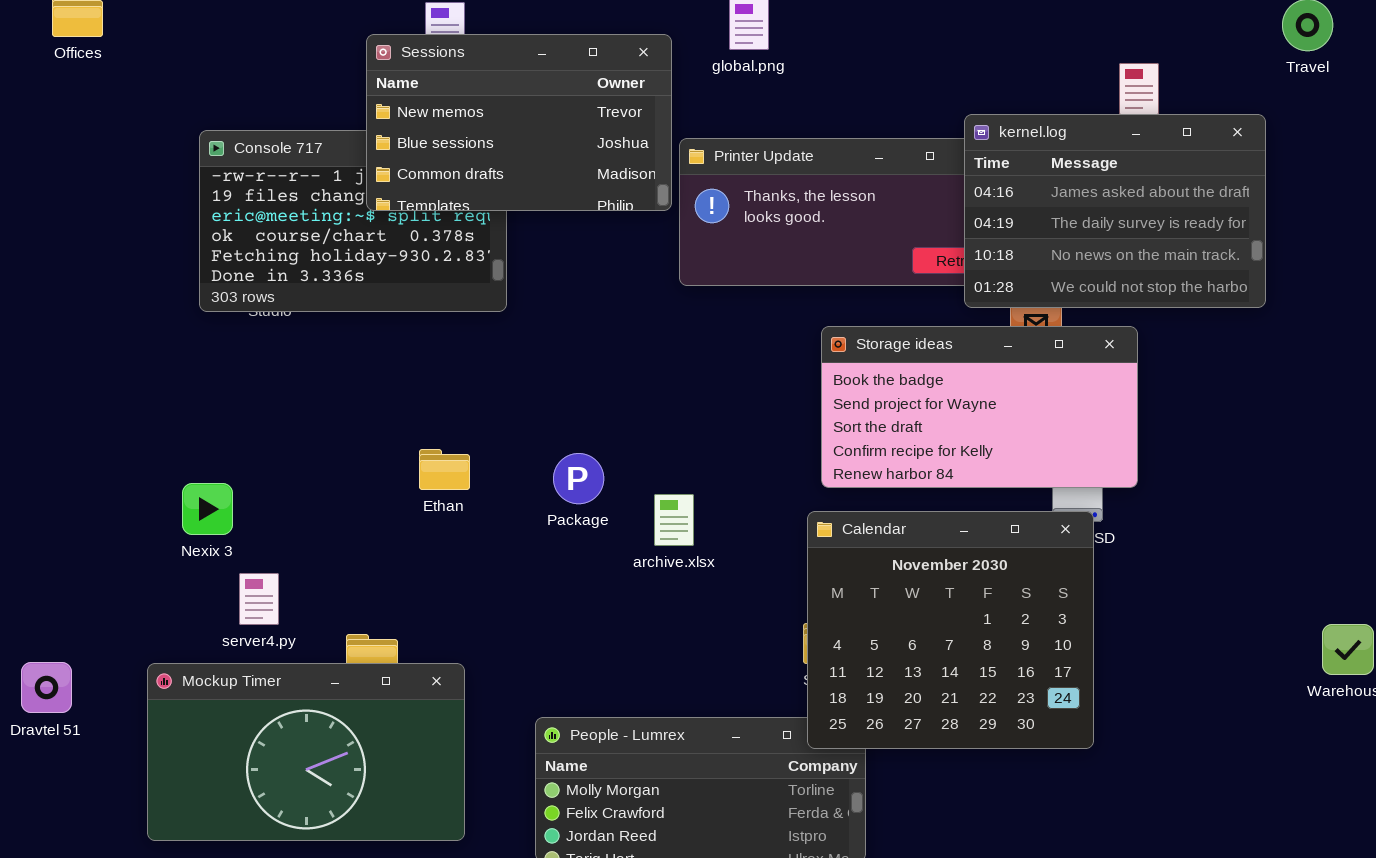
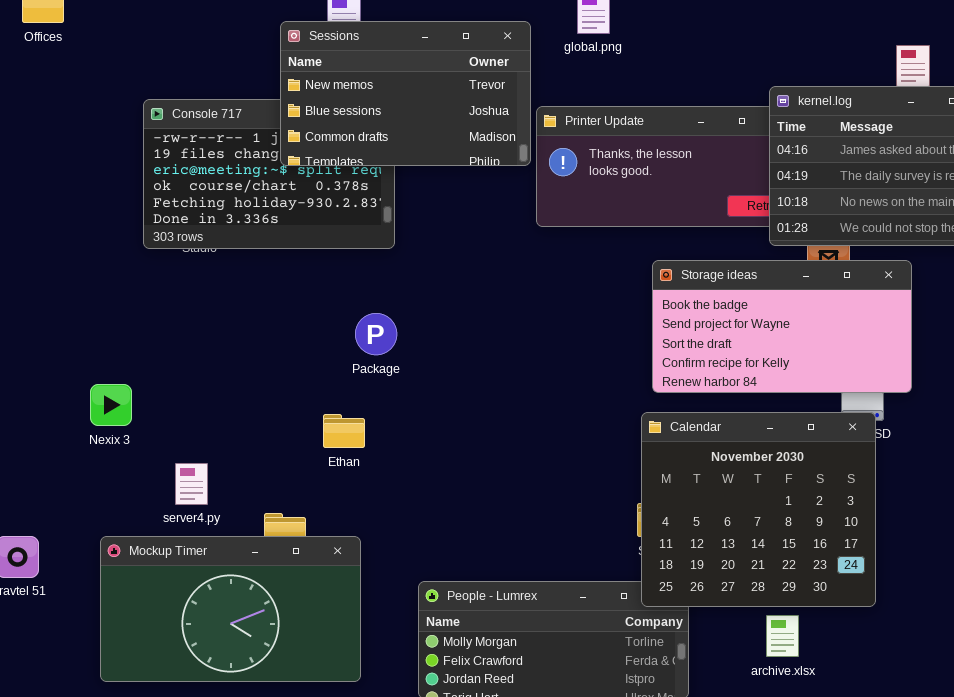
Ethan: [419,449,470,490] -> [323,414,365,448], moved
Package: [553,453,604,504] -> [355,313,397,355], moved
Nexix 3: [182,483,233,535] -> [90,384,132,426], moved
archive.xlsx: [654,494,694,546] -> [766,615,799,657], moved

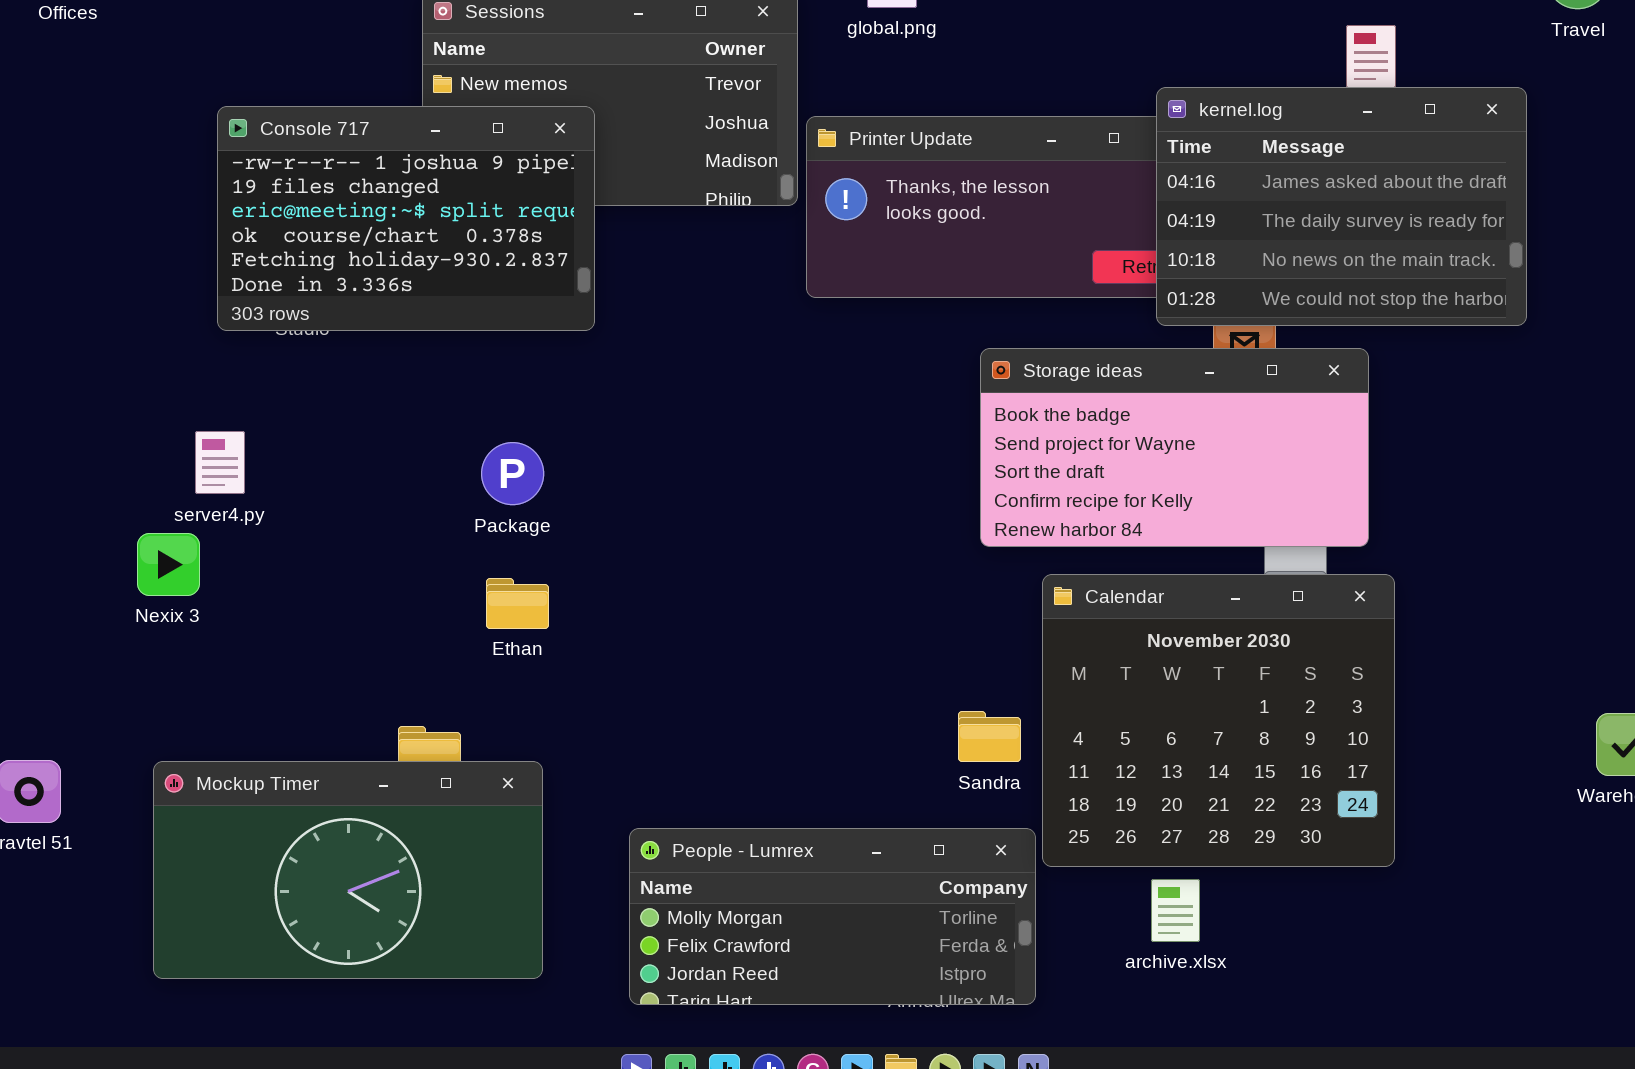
Console 717: [143,99,395,249] -> [217,106,595,331], raised
Package: [355,313,397,355] -> [481,442,544,505], moved
Calendar: [641,412,876,607] -> [1042,574,1395,867], moved
server4.py: [175,463,208,505] -> [195,431,245,494], moved

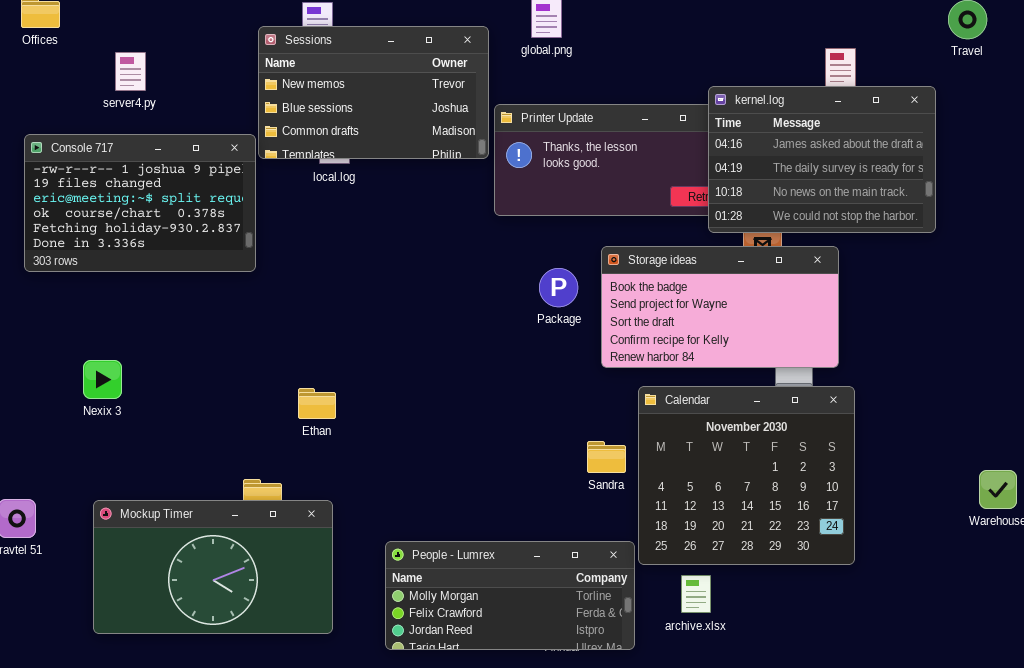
Console 717: [217,106,595,331] -> [24,134,256,272], moved
server4.py: [195,431,245,494] -> [115,52,146,91], moved
Package: [481,442,544,505] -> [539,268,578,307], moved
Sandra: [958,711,1021,762] -> [587,441,626,473], moved
archive.xlsx: [1151,879,1200,942] -> [681,575,711,613], moved

